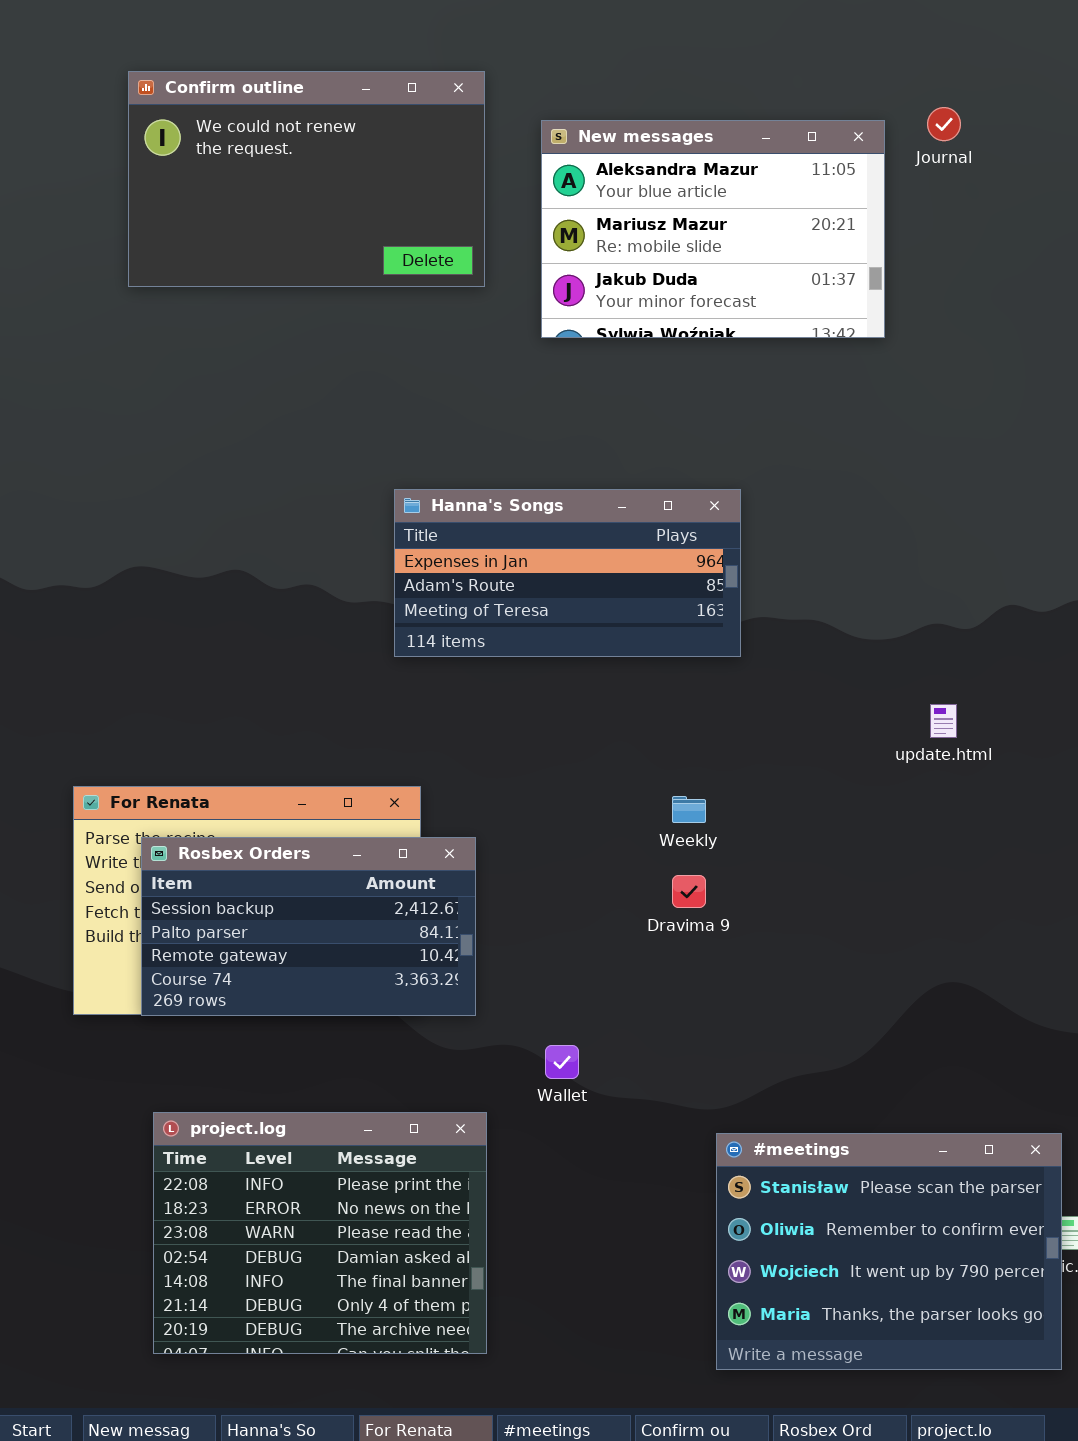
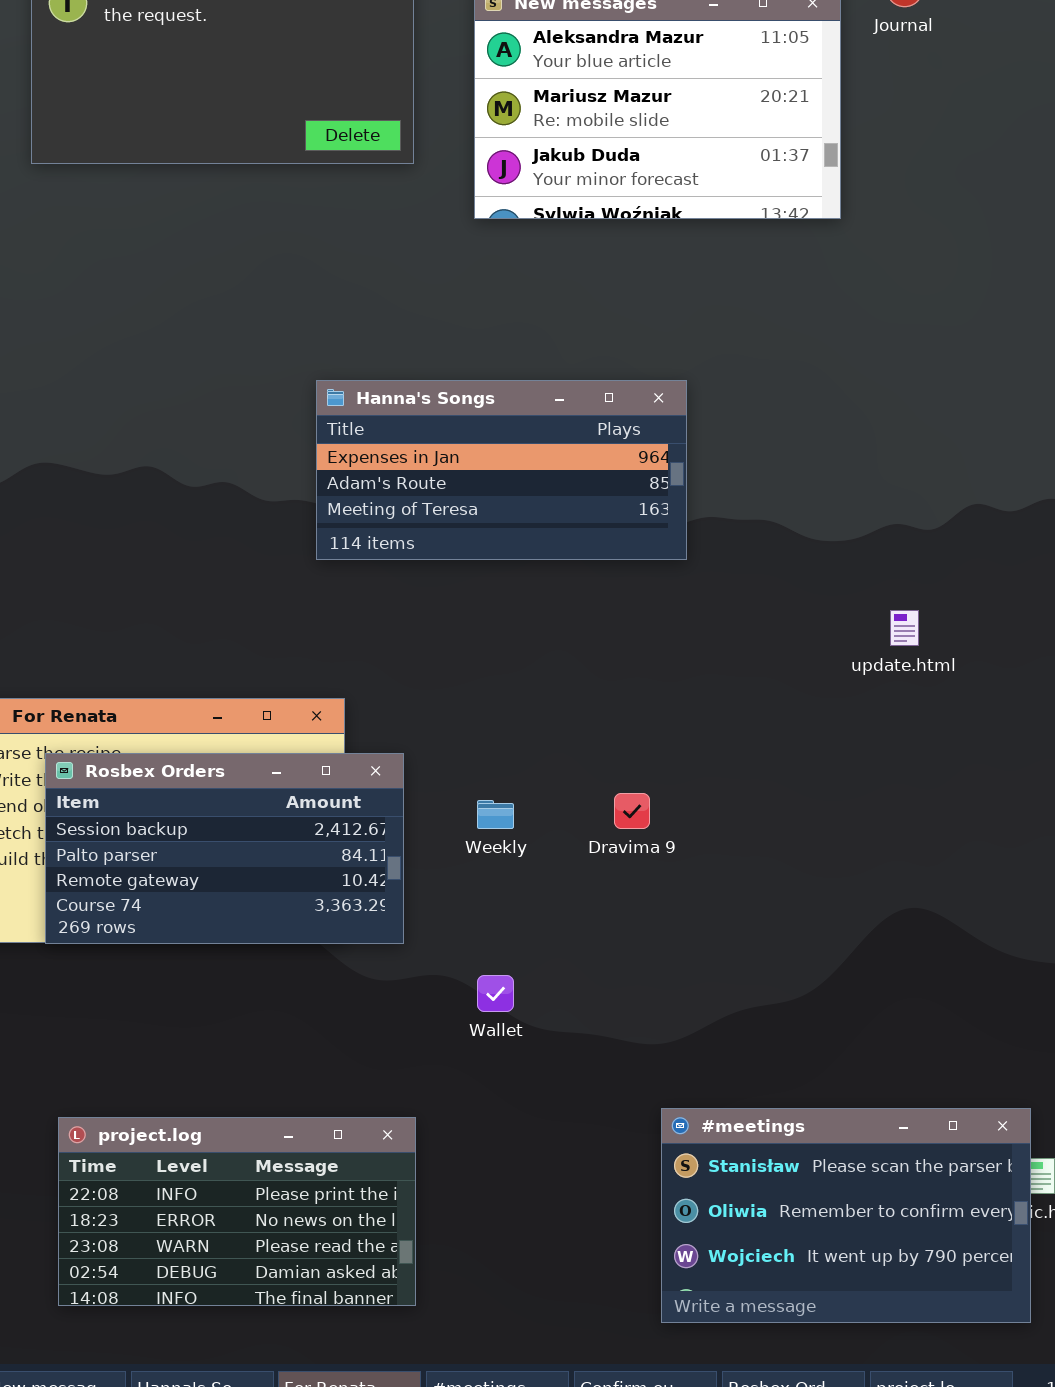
Weekly: [672,796,706,823] -> [477,800,514,829], moved
project.log: [153,1112,487,1354] -> [58,1117,416,1306], resized
#meetings: [716,1133,1062,1370] -> [661,1108,1031,1323], resized

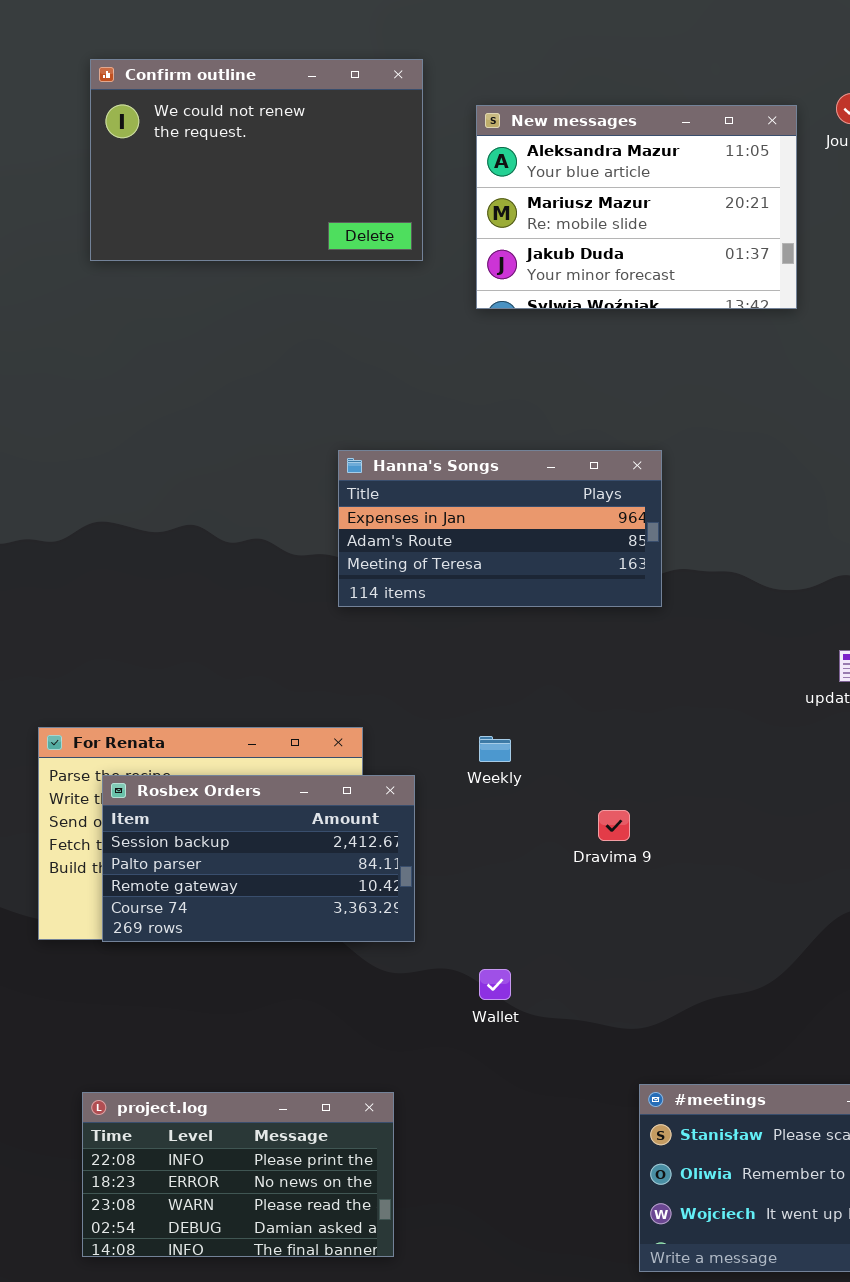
Weekly: [477,800,514,829] -> [479,736,511,762], moved
project.log: [58,1117,416,1306] -> [82,1092,394,1257], moved

